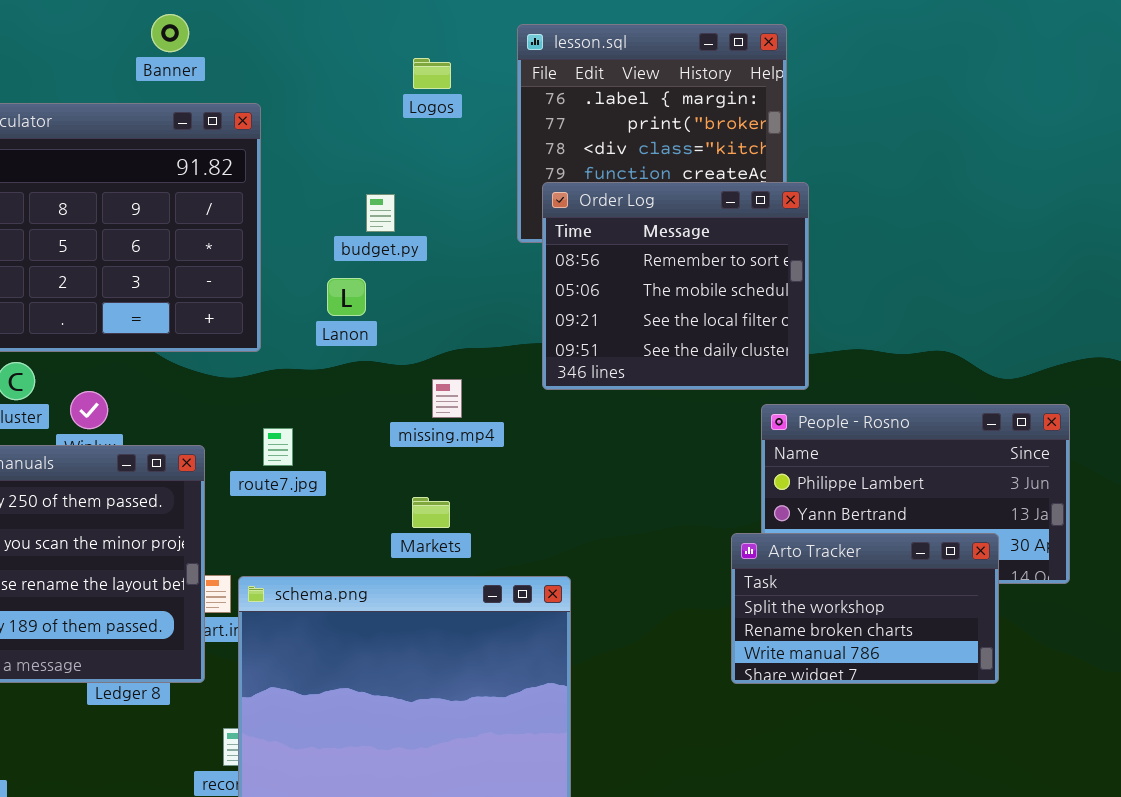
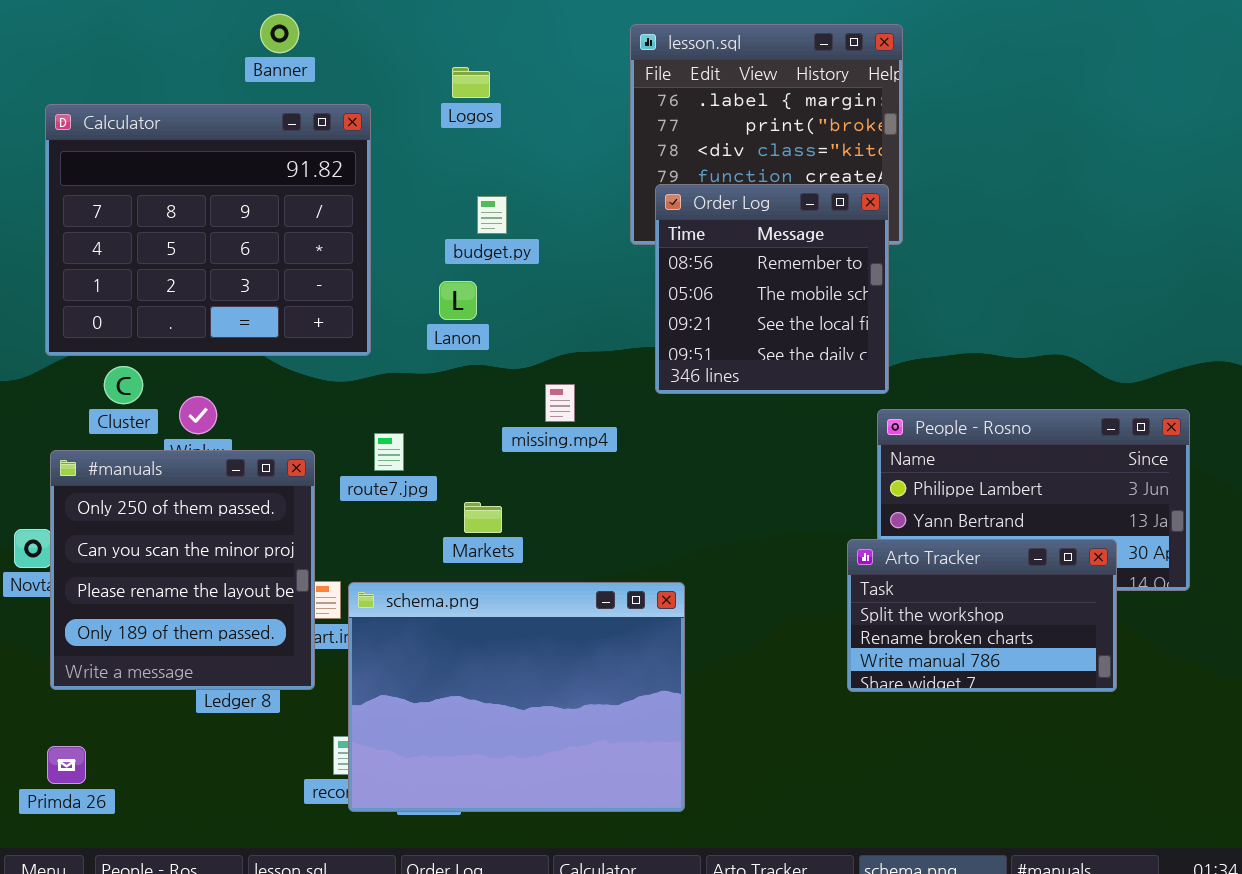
Logos: [413,58,451,89] -> [452,67,490,98], moved
Order Log: [542,182,809,390] -> [655,184,889,394], resized
Markets: [412,497,450,528] -> [464,502,502,533], moved

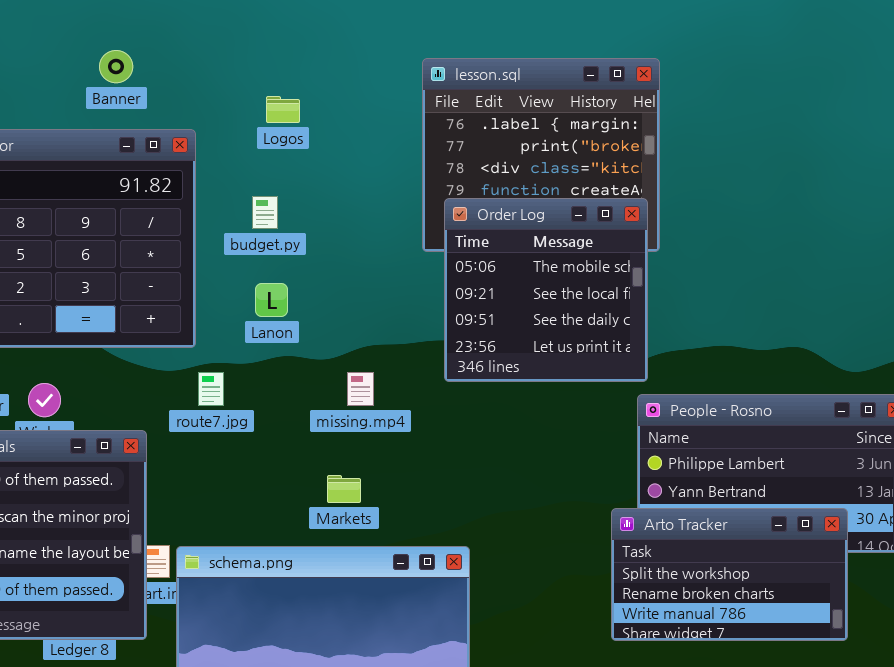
Order Log: [655,184,889,394] -> [444,198,648,382], scrolled down 1 row
budget.py: [477,196,507,234] -> [252,196,278,229], moved
route7.jpg: [374,433,404,471] -> [198,372,224,406], moved
Markets: [464,502,502,533] -> [327,475,361,503], moved

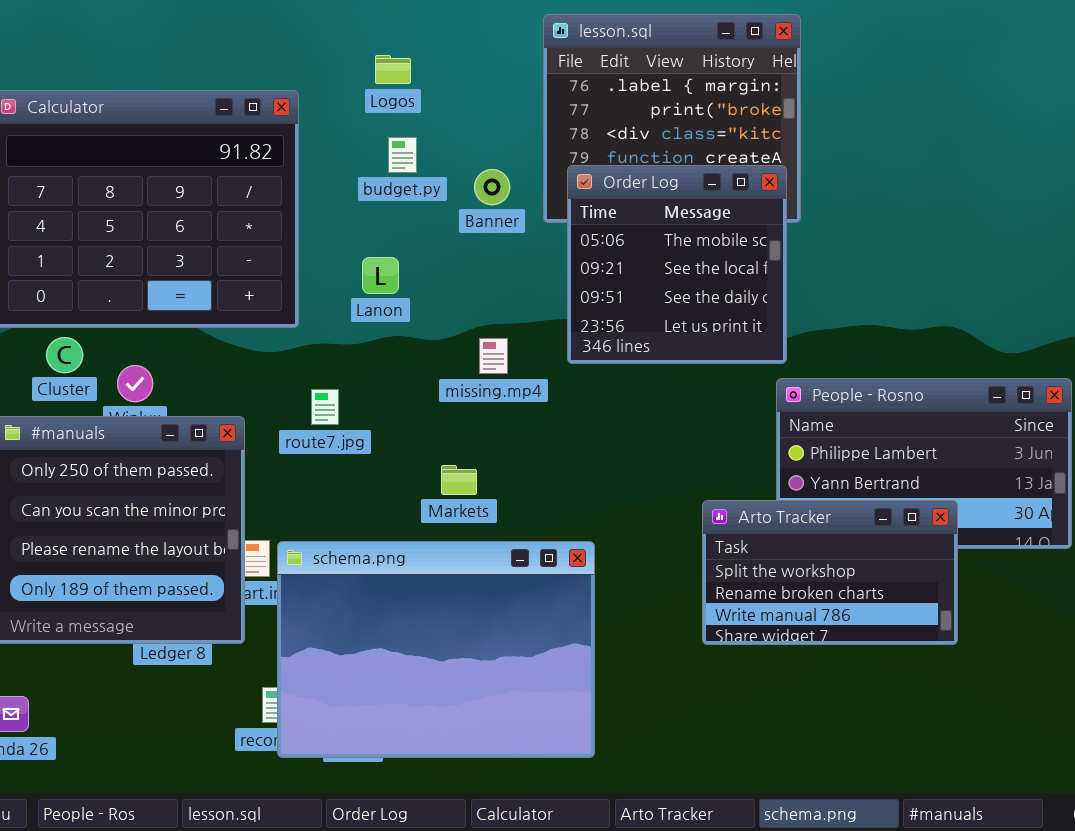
Banner: [99,50,133,83] -> [474,169,510,205], moved
budget.py: [252,196,278,229] -> [388,137,417,173], moved
route7.jpg: [198,372,224,406] -> [311,389,339,425], moved
missing.mp4: [347,372,374,406] -> [479,338,508,374], moved
Arto Tracker: [611,508,848,641] -> [702,500,958,645], moved

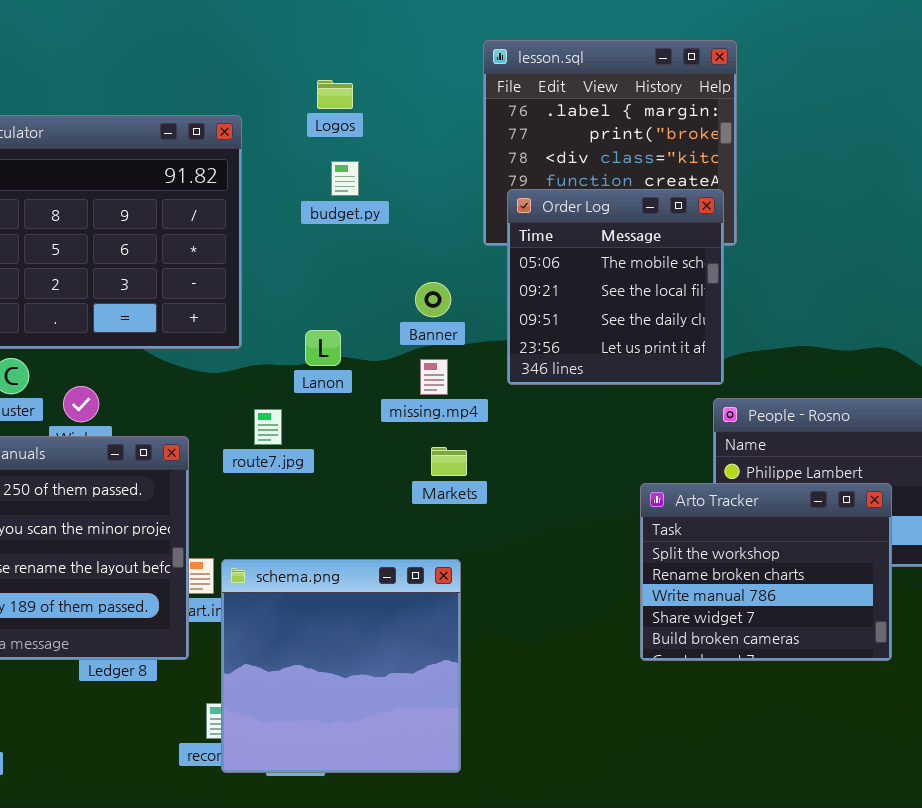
Banner: [474,169,510,205] -> [415,282,451,317], moved
Lanon: [362,257,399,294] -> [305,330,341,366], moved
Markets: [441,465,477,495] -> [431,447,467,476], moved
Arto Tracker: [702,500,958,645] -> [640,483,892,661], resized
schema.png: [277,541,595,758] -> [221,559,461,773], resized

